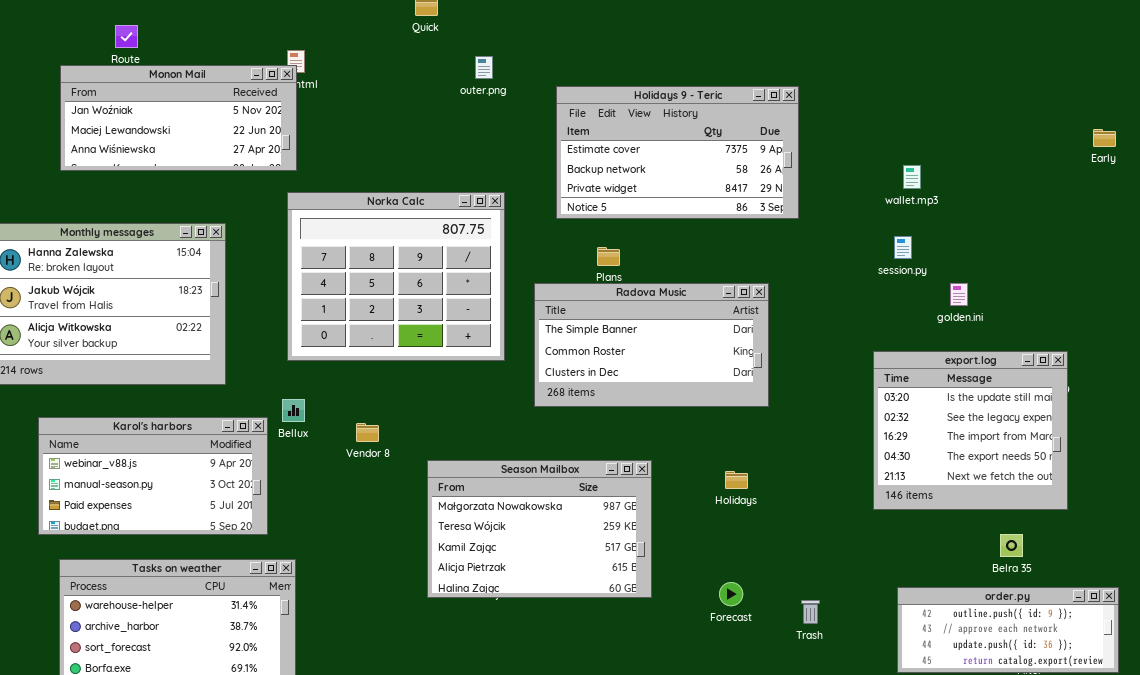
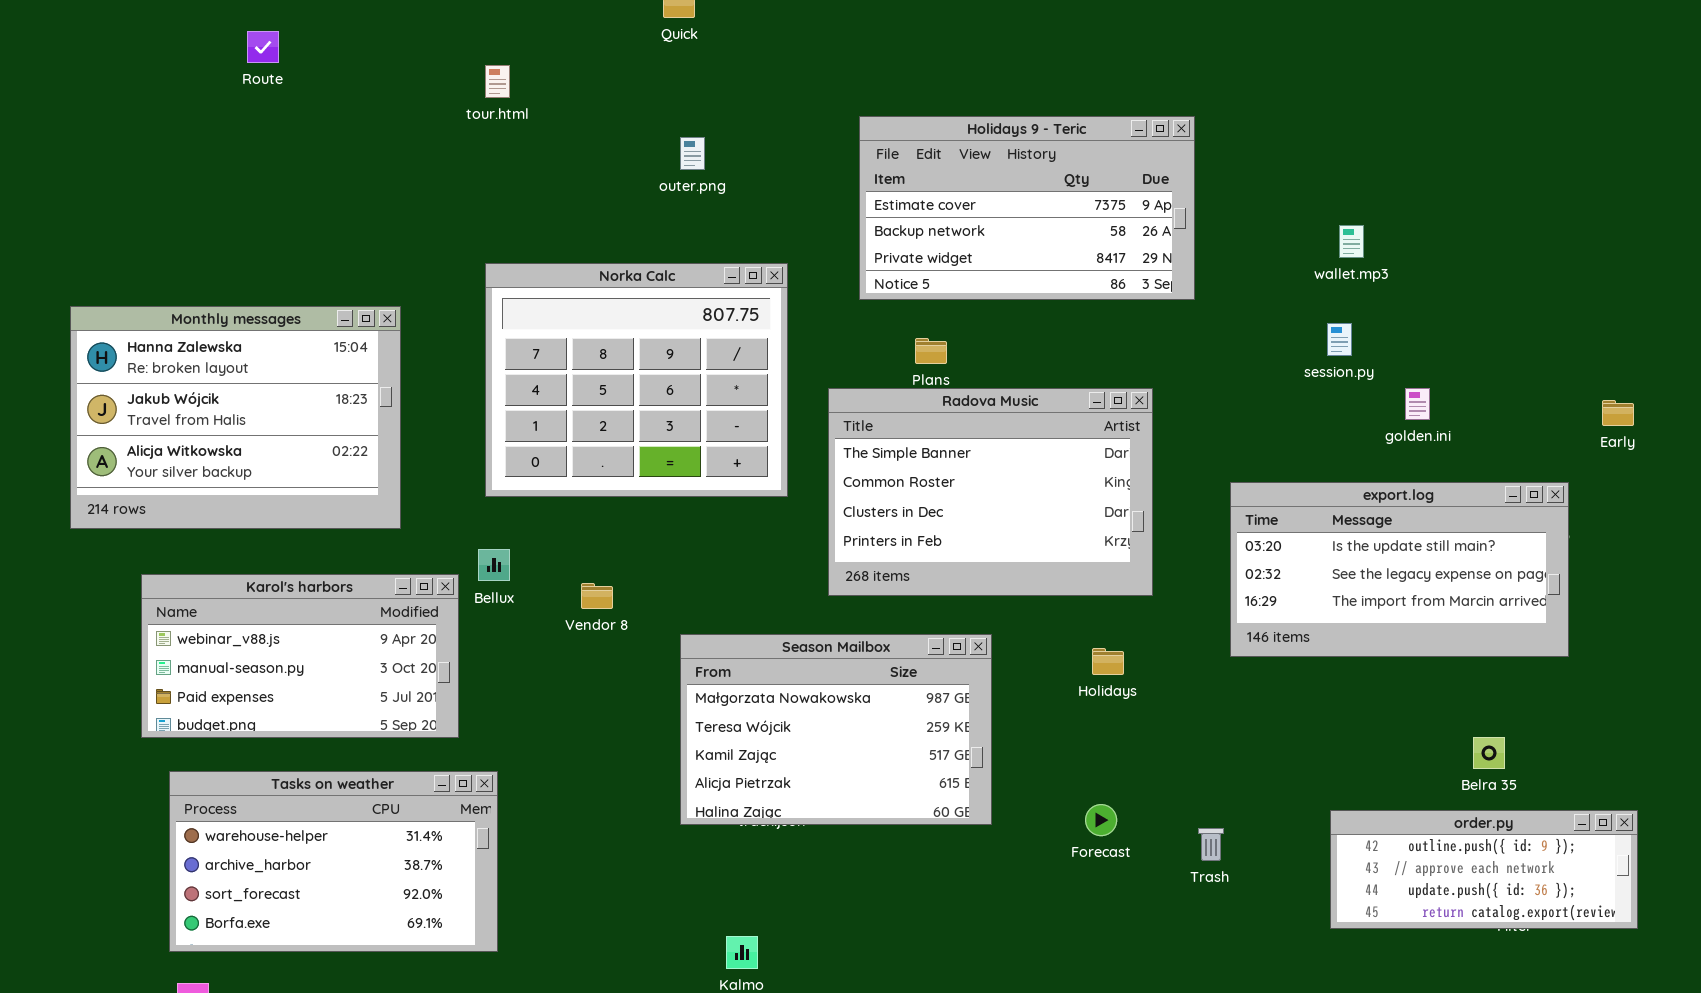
outer.png: [475,56,493,79] -> [680,137,705,170], moved
Monon Mail: [60,65,297,171] -> none, closed
Early: [1093,129,1116,147] -> [1602,400,1634,426], moved
Radova Music: [534,283,769,407] -> [828,388,1153,596], resized
export.log: [873,351,1068,510] -> [1230,482,1569,657], resized

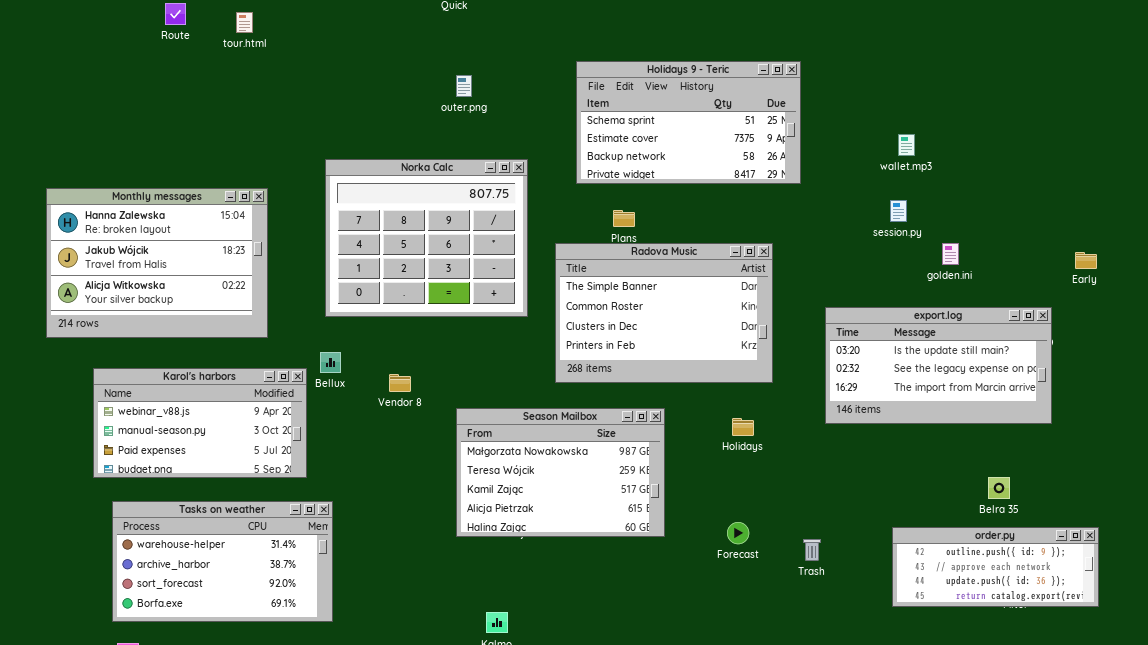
tour.html: [485,65,510,98] -> [236,12,253,33], moved
Holidays 9 - Teric: [859,116,1195,300] -> [576,61,801,184], scrolled up 1 row

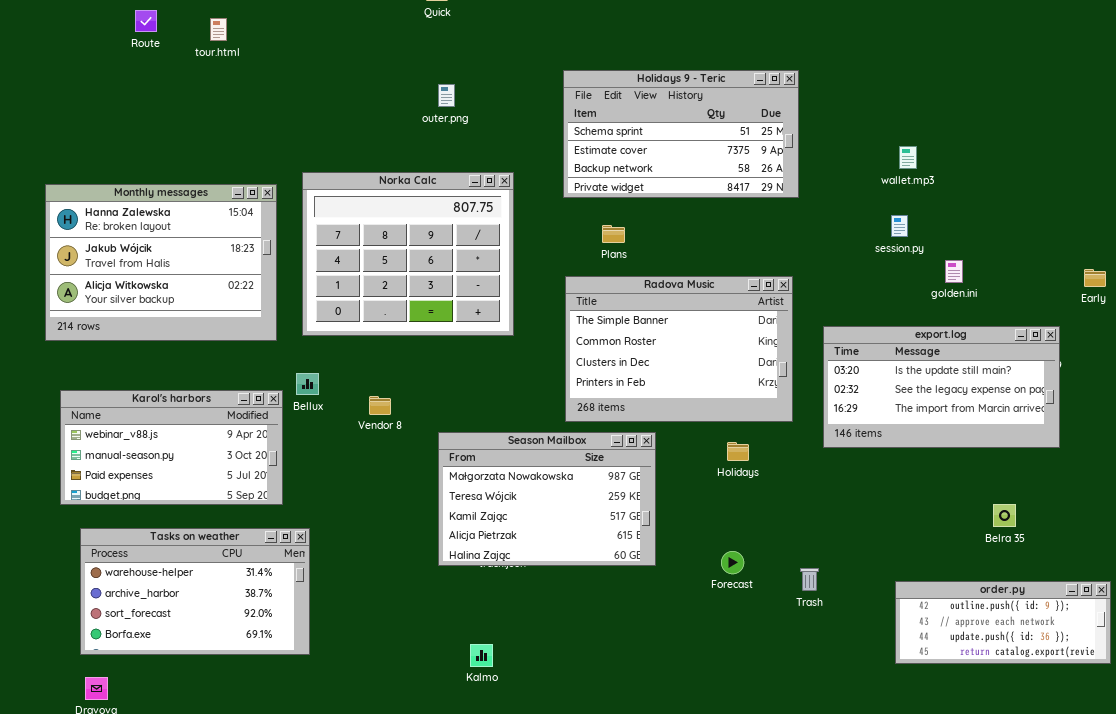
Monthly messages: [46,188,268,338] -> [45,184,277,341], moved
Radova Music: [555,243,773,383] -> [565,276,793,422], moved
order.py: [892,527,1099,607] -> [895,581,1111,664], moved

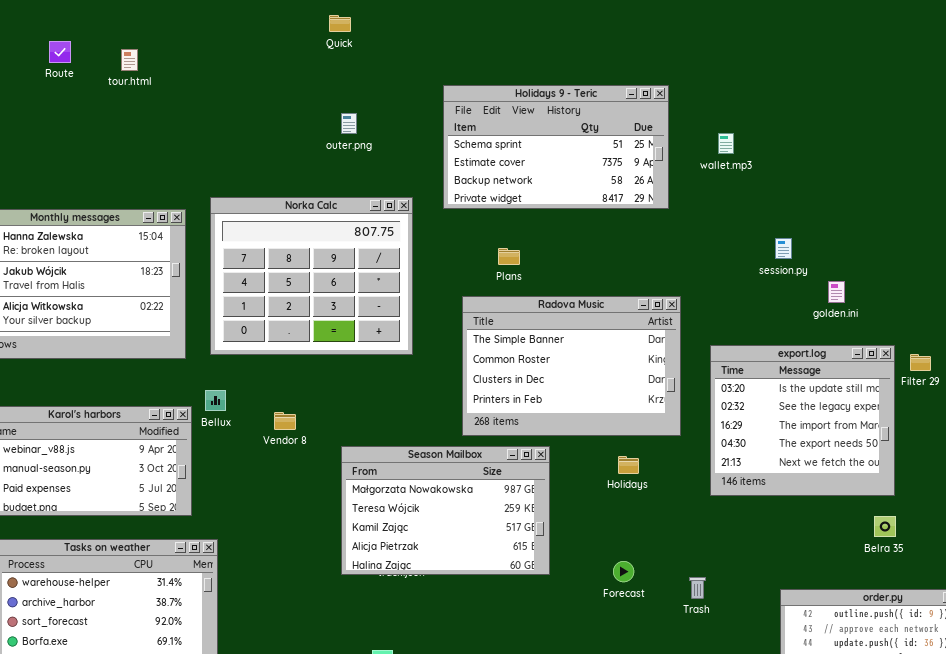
Holidays 9 - Teric: [563,70,799,198] -> [443,85,669,209], moved
wallet.mp3: [899,146,917,169] -> [718,133,734,154], moved
export.log: [823,326,1060,448] -> [710,345,895,496], resized

